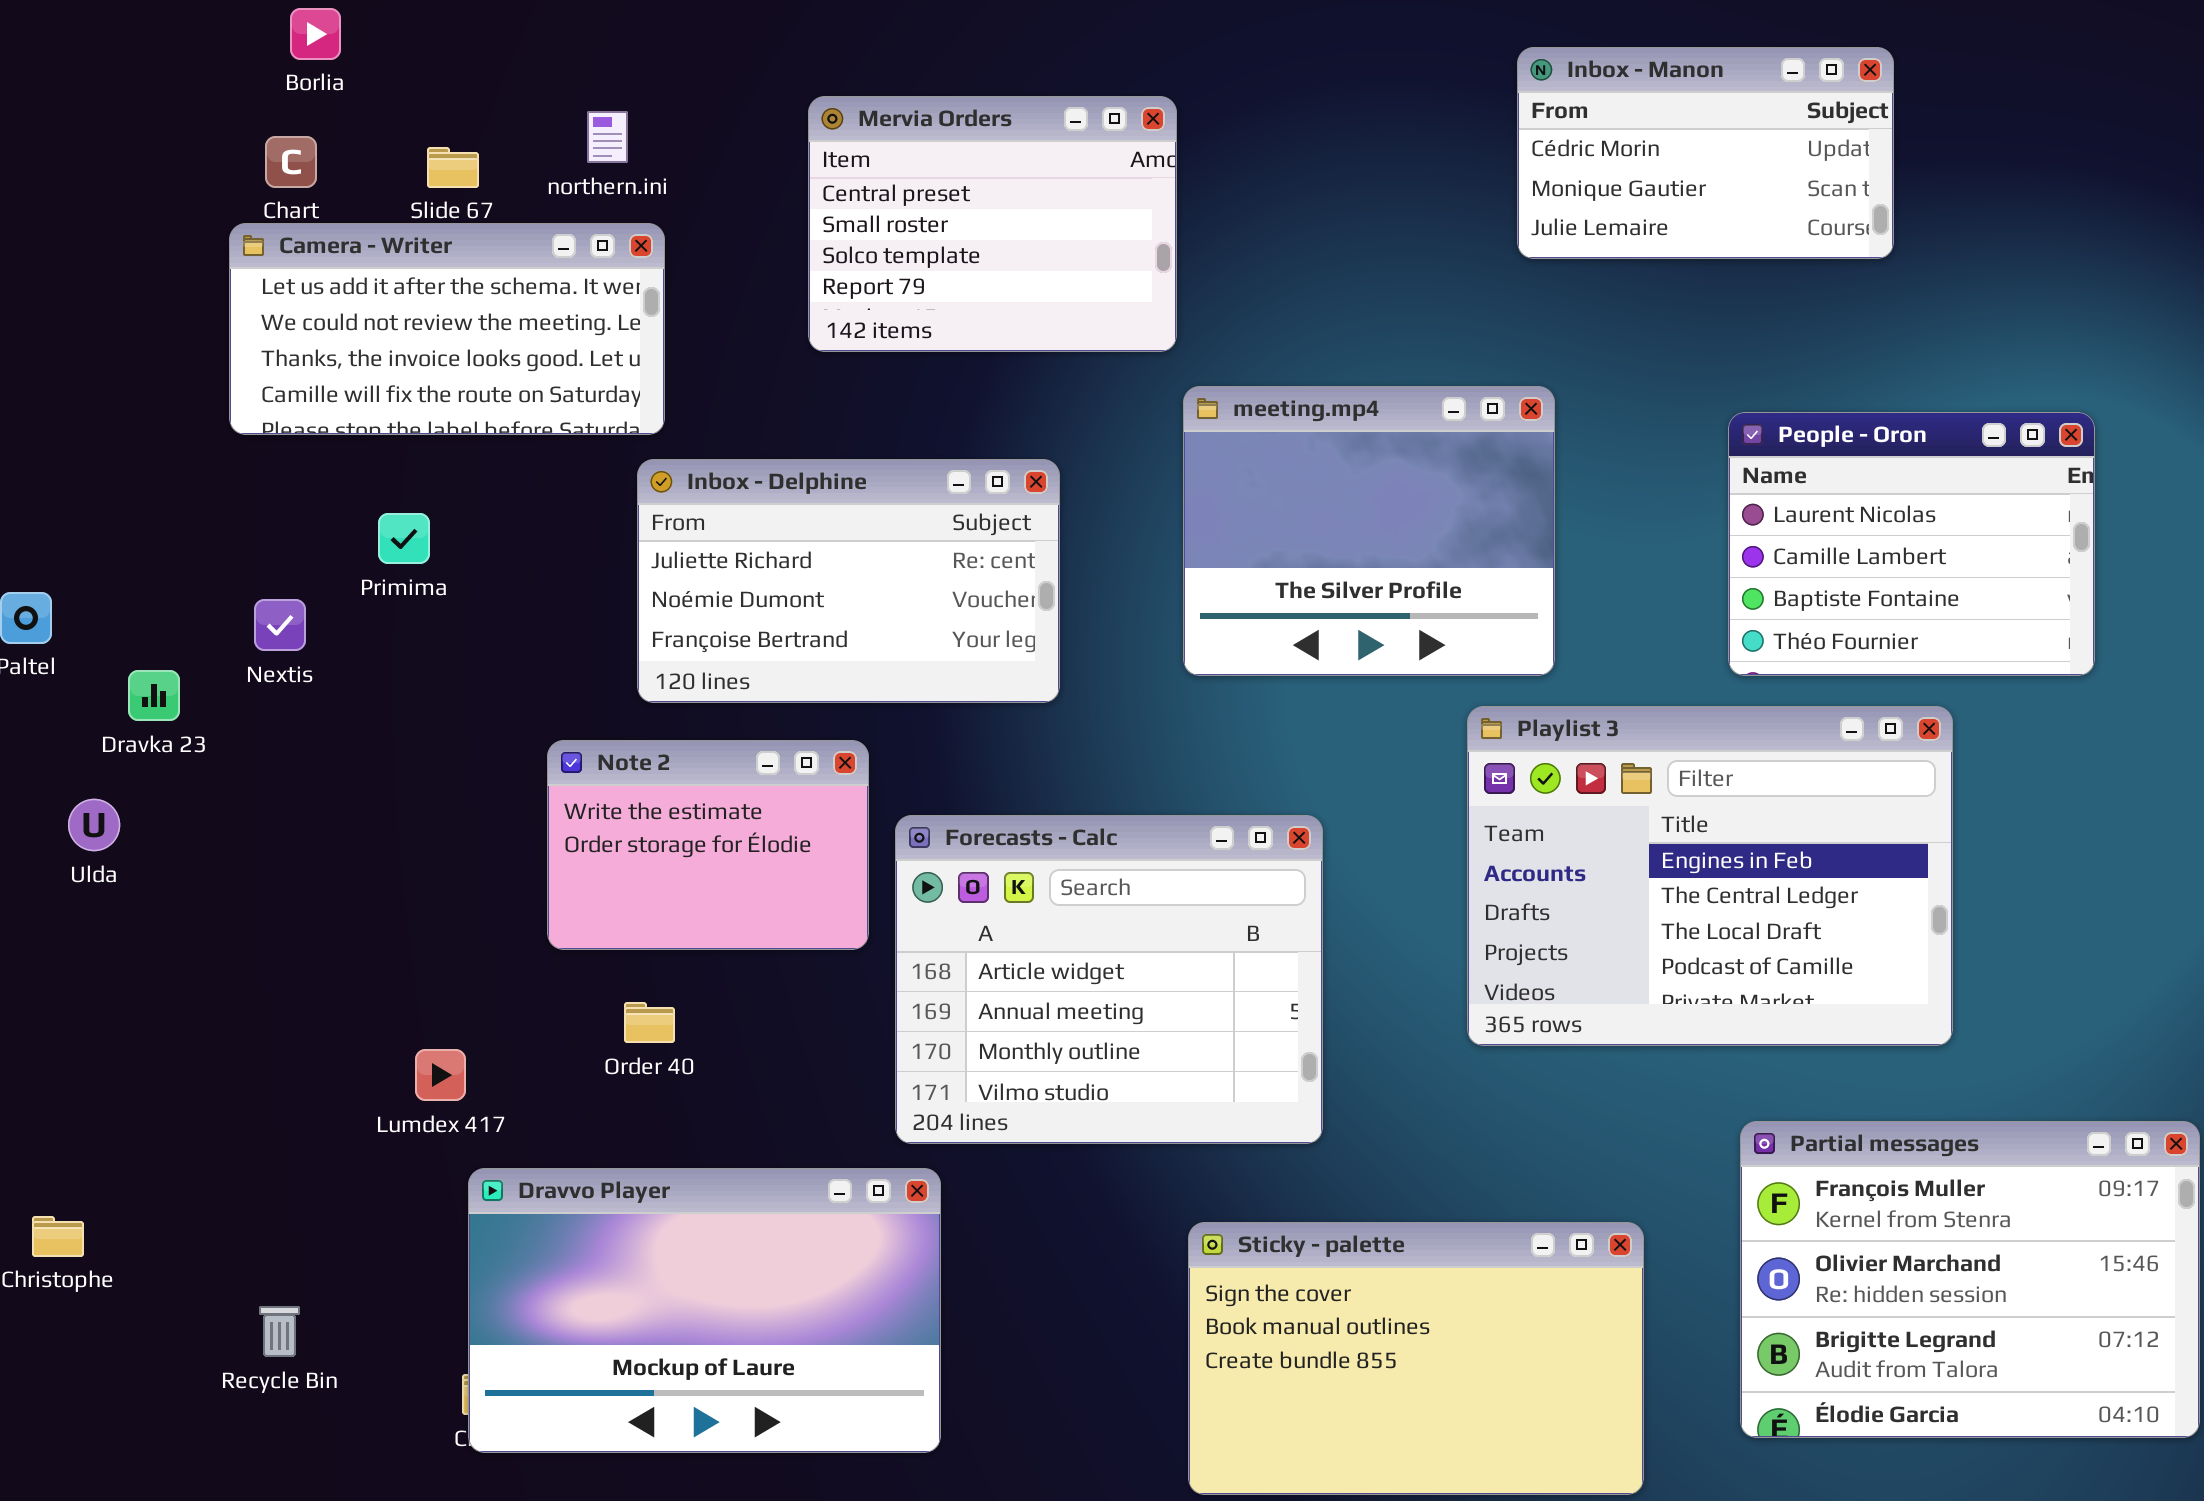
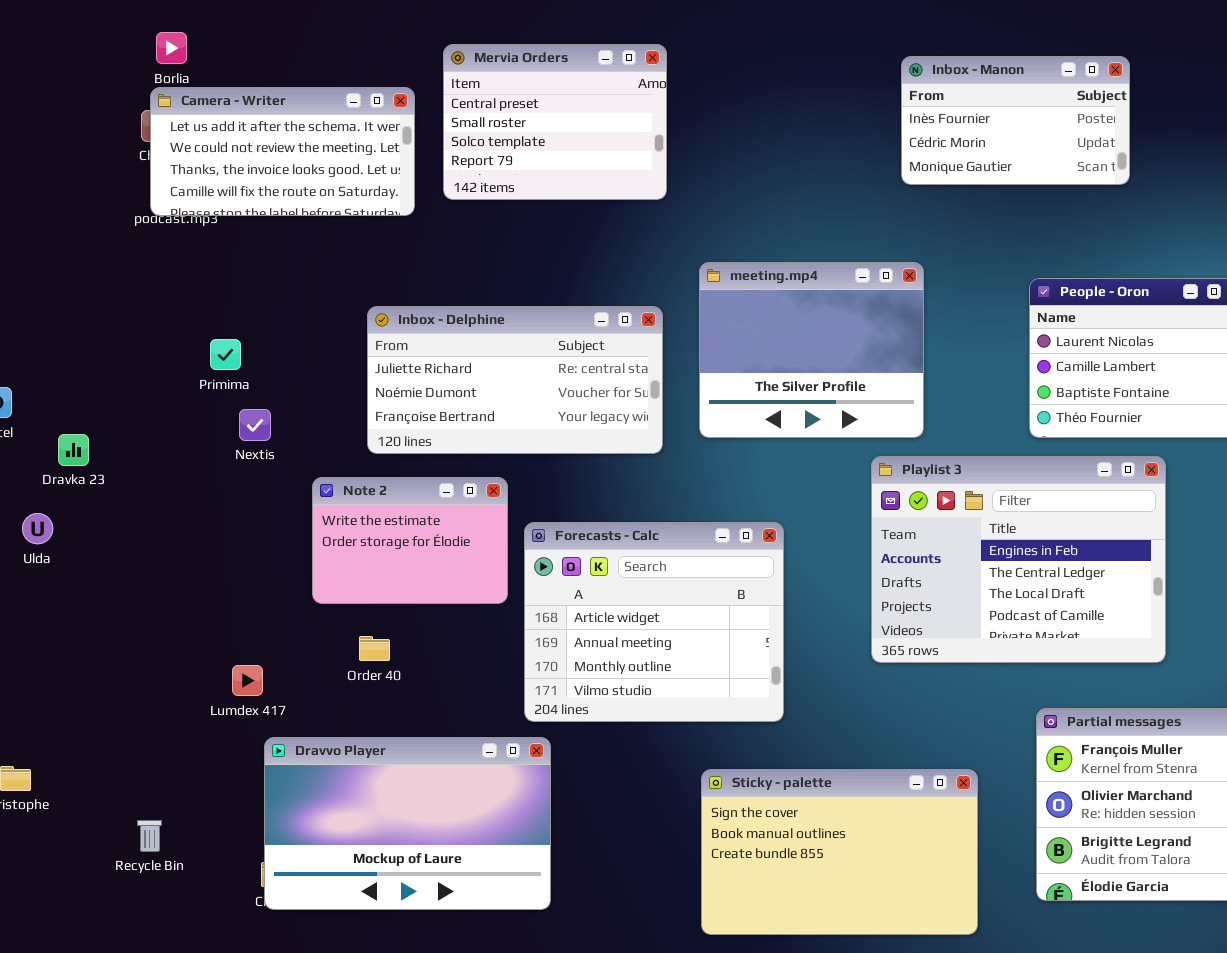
Inbox - Manon: [1517,47,1894,259] -> [901,56,1130,185], scrolled up 1 row
Mervia Orders: [808,96,1177,352] -> [443,44,667,200], moved
Camera - Writer: [229,223,665,435] -> [150,87,415,216], moved
Inbox - Delphine: [637,459,1060,703] -> [367,306,663,454], resized
Nextis: [254,599,306,651] -> [239,409,271,441], moved

